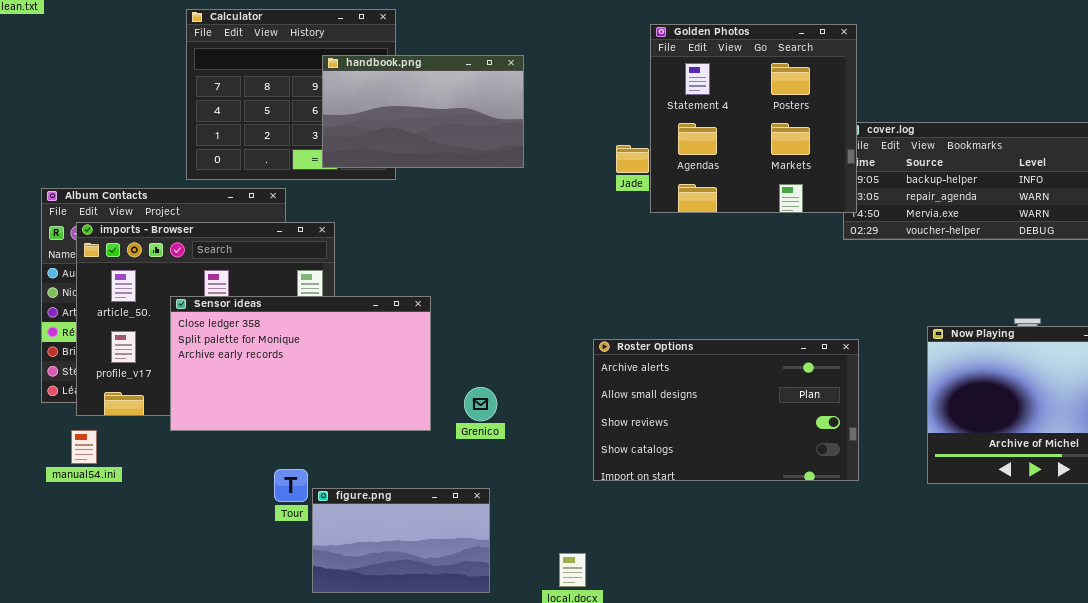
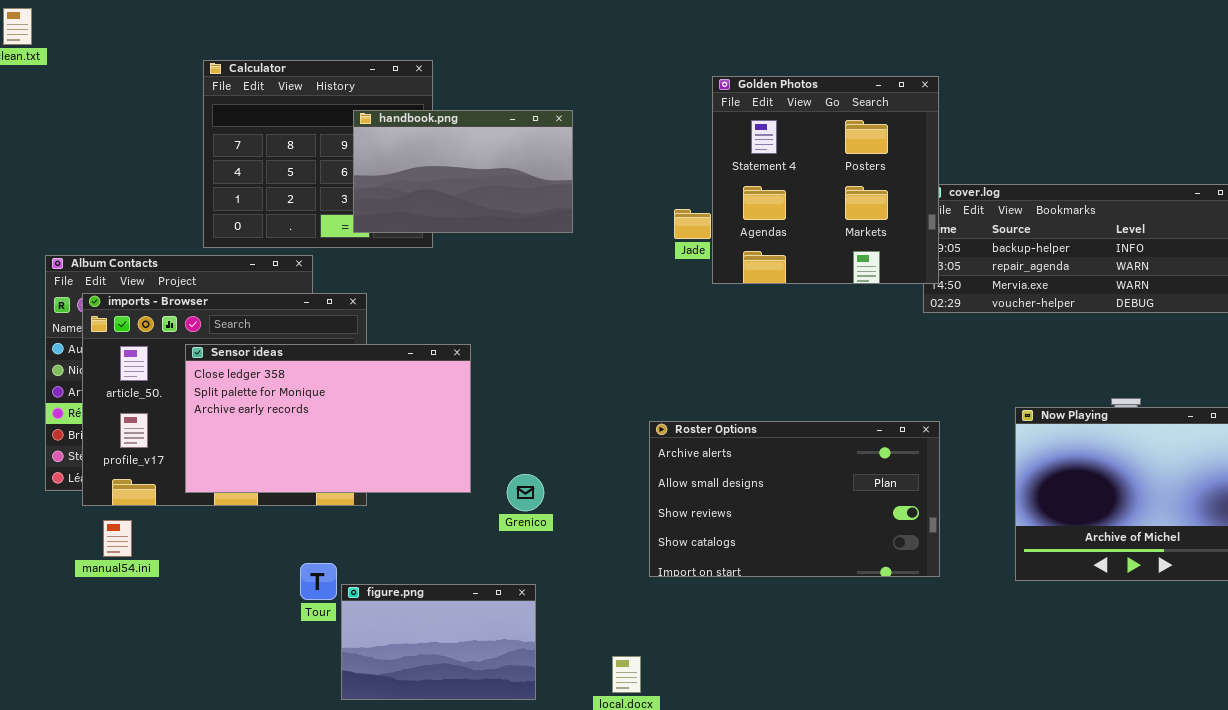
Sensor ideas: [170,296,431,431] -> [185,344,471,493], moved
manual54.ini: [71,430,97,464] -> [103,520,132,557], moved

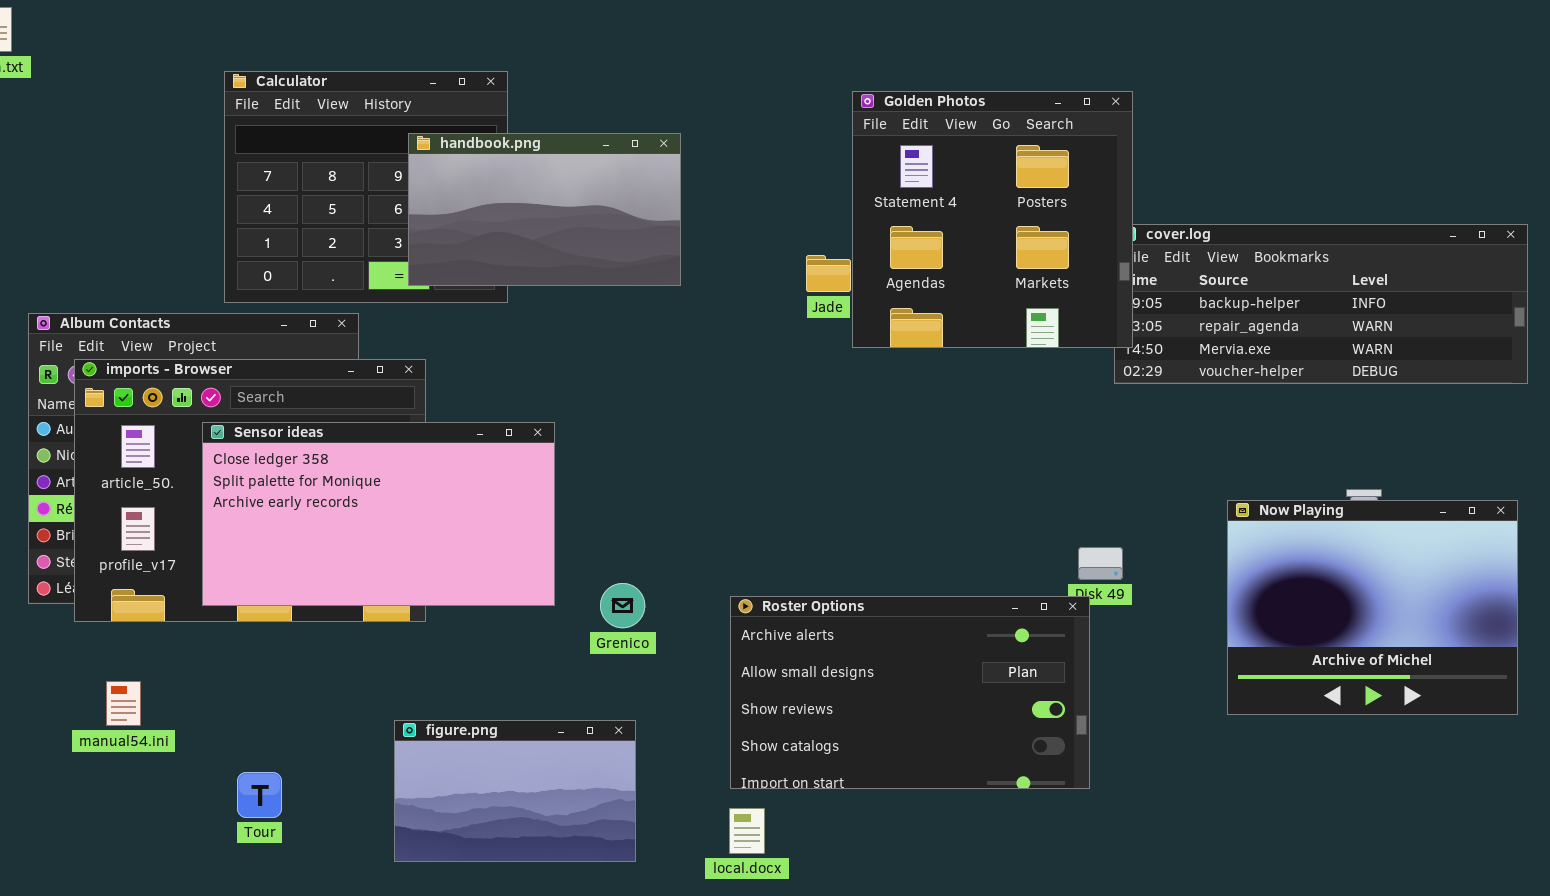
Roster Options: [649,421,940,577] -> [730,596,1090,789], moved
manual54.ini: [103,520,132,557] -> [106,681,141,726], moved
Tour: [300,563,337,600] -> [237,772,282,818], moved

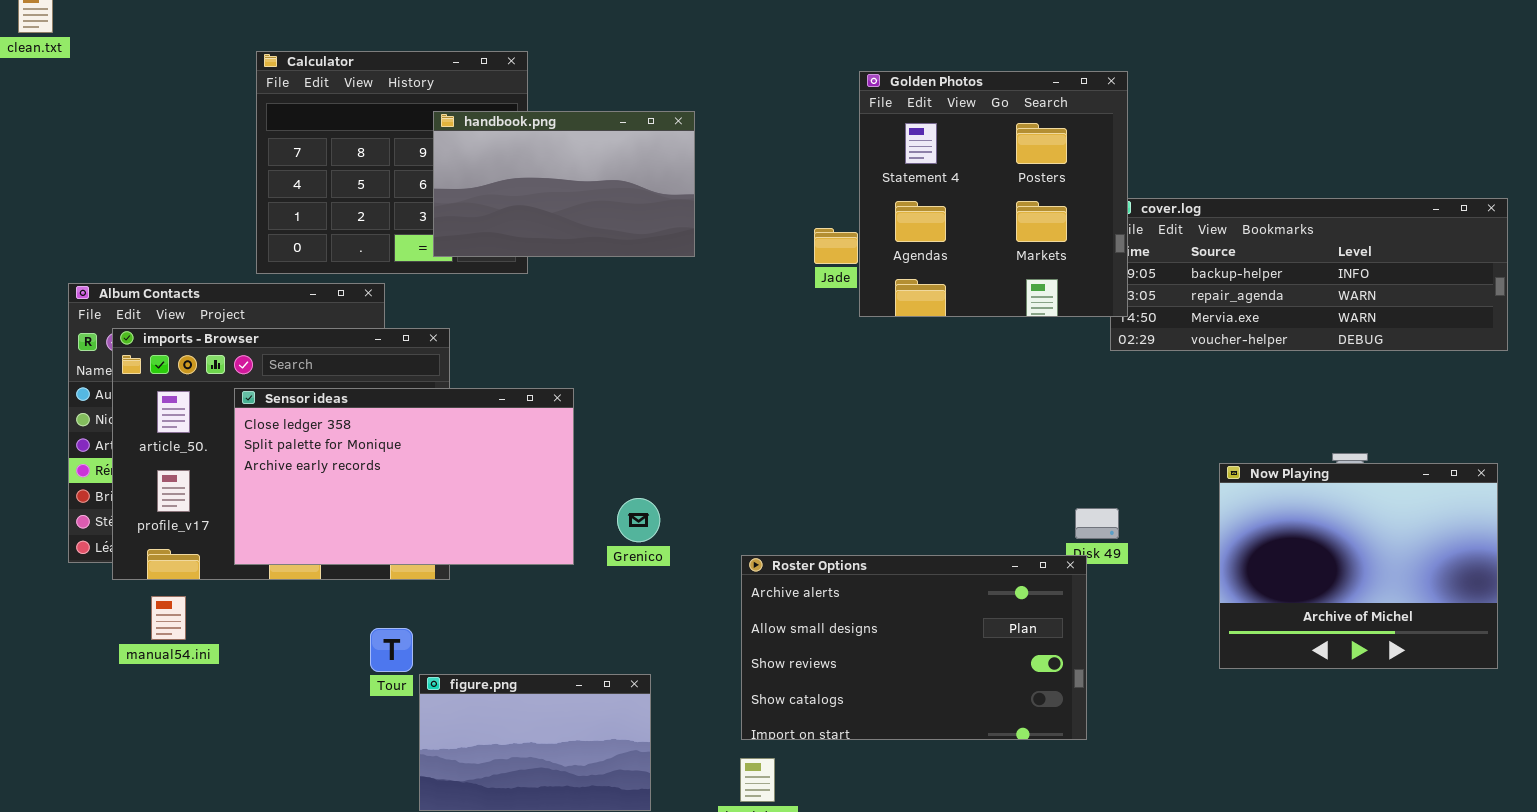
Grenico: [600,583,645,628] -> [617,498,660,542], moved
manual54.ini: [106,681,141,726] -> [151,596,186,640], moved
Tour: [237,772,282,818] -> [370,628,413,672], moved

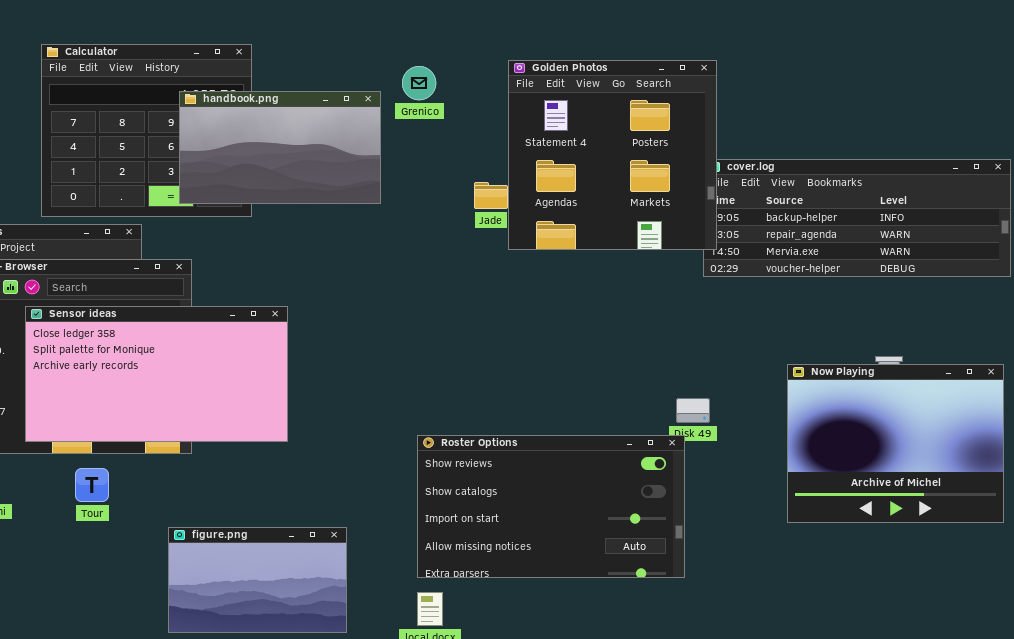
Grenico: [617,498,660,542] -> [402,66,436,100], moved
Roster Options: [741,555,1087,740] -> [417,435,685,578], scrolled down 2 rows
Tour: [370,628,413,672] -> [75,468,109,502], moved

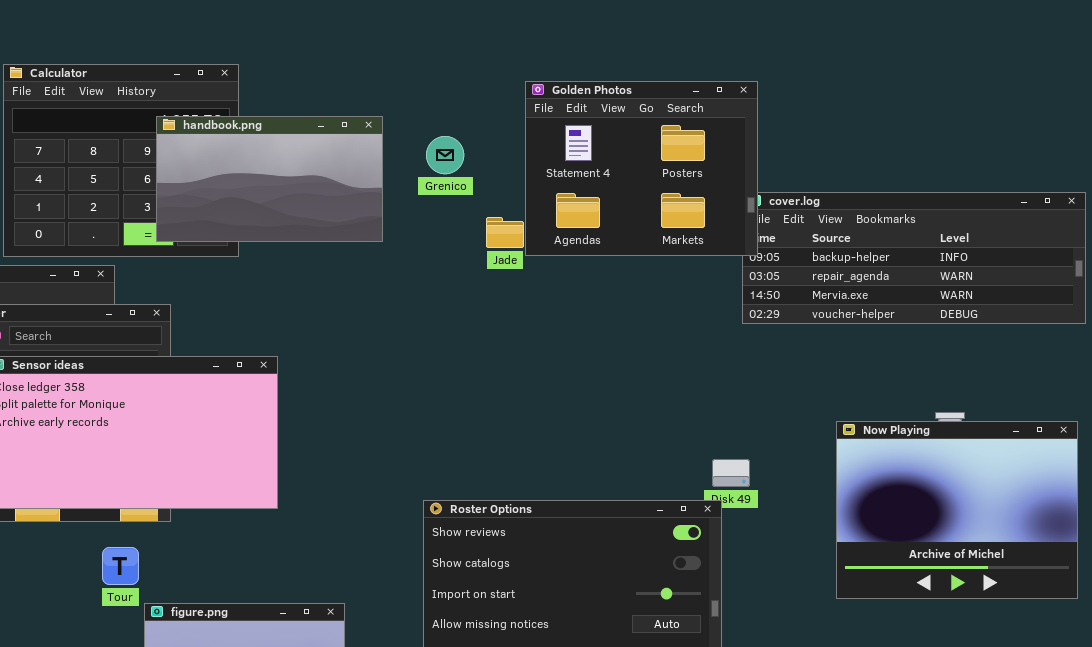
Golden Photos: [508,60,717,250] -> [525,81,758,256], resized
Grenico: [402,66,436,100] -> [426,136,464,174], moved
Tour: [75,468,109,502] -> [102,547,139,585], moved

